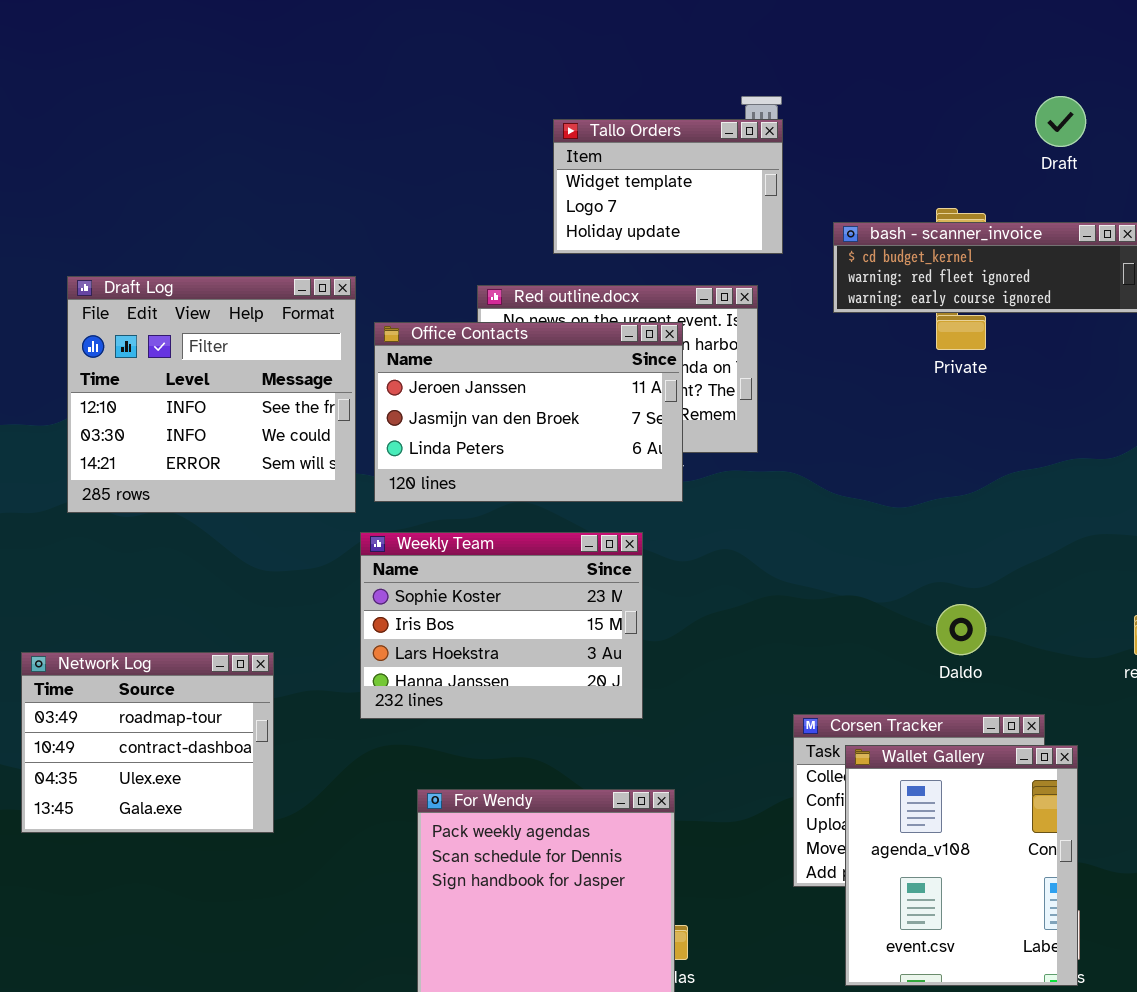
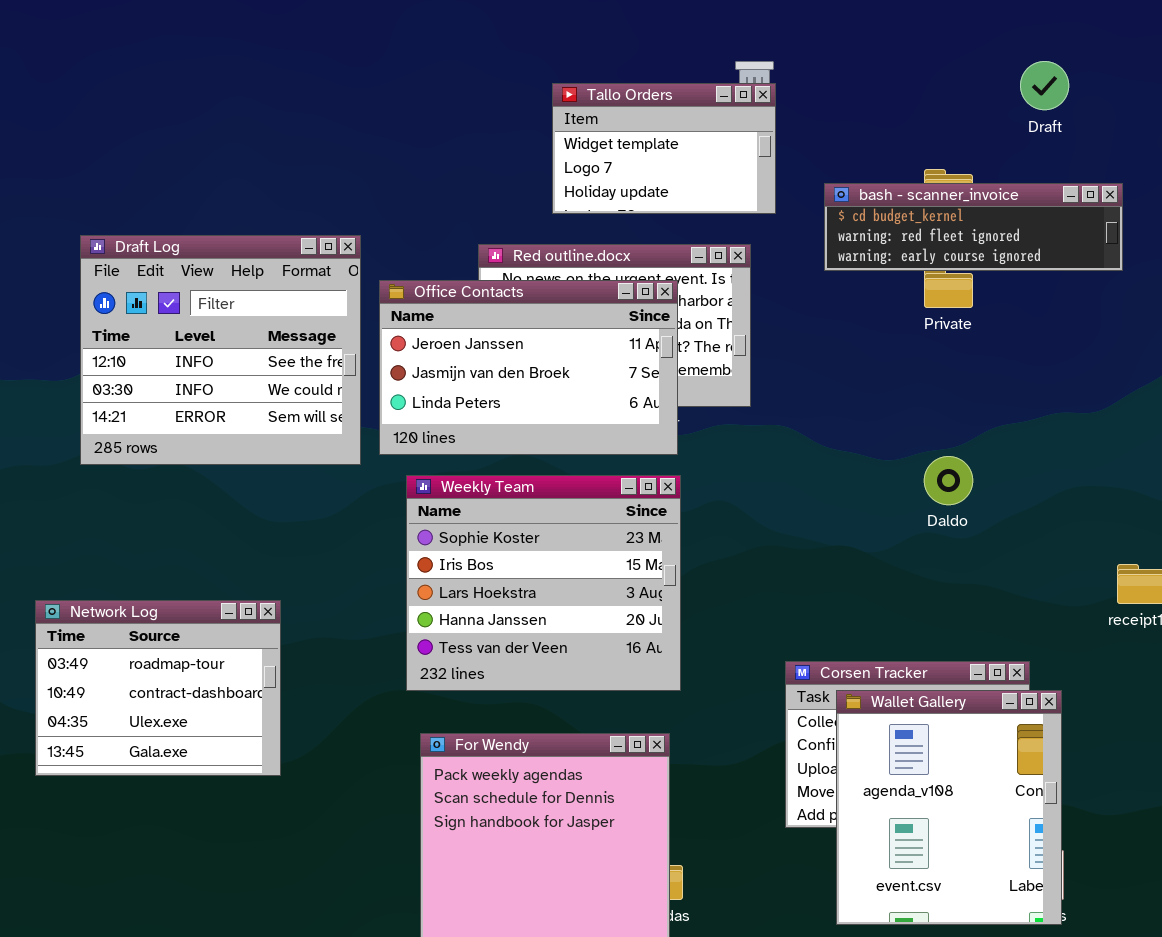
Weekly Team: [360,532,643,719] -> [406,475,681,691], moved, resized
Daldo: [936,604,986,655] -> [924,456,973,505], moved

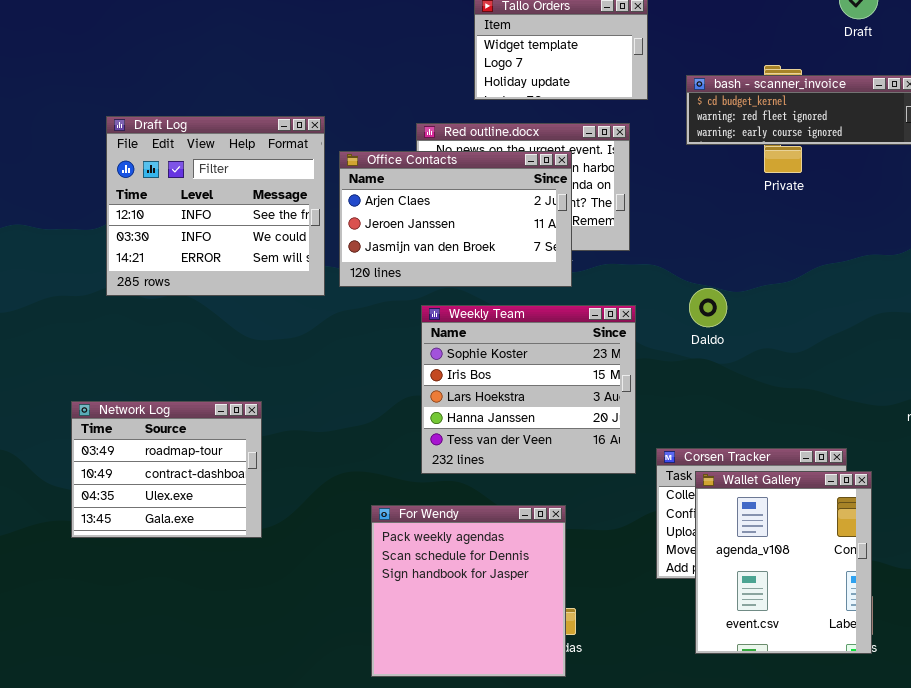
Office Contacts: [379,280,678,455] -> [339,151,572,287], scrolled up 1 row
Daldo: [924,456,973,505] -> [689,288,727,327], moved
Weekly Team: [406,475,681,691] -> [421,305,636,474], moved

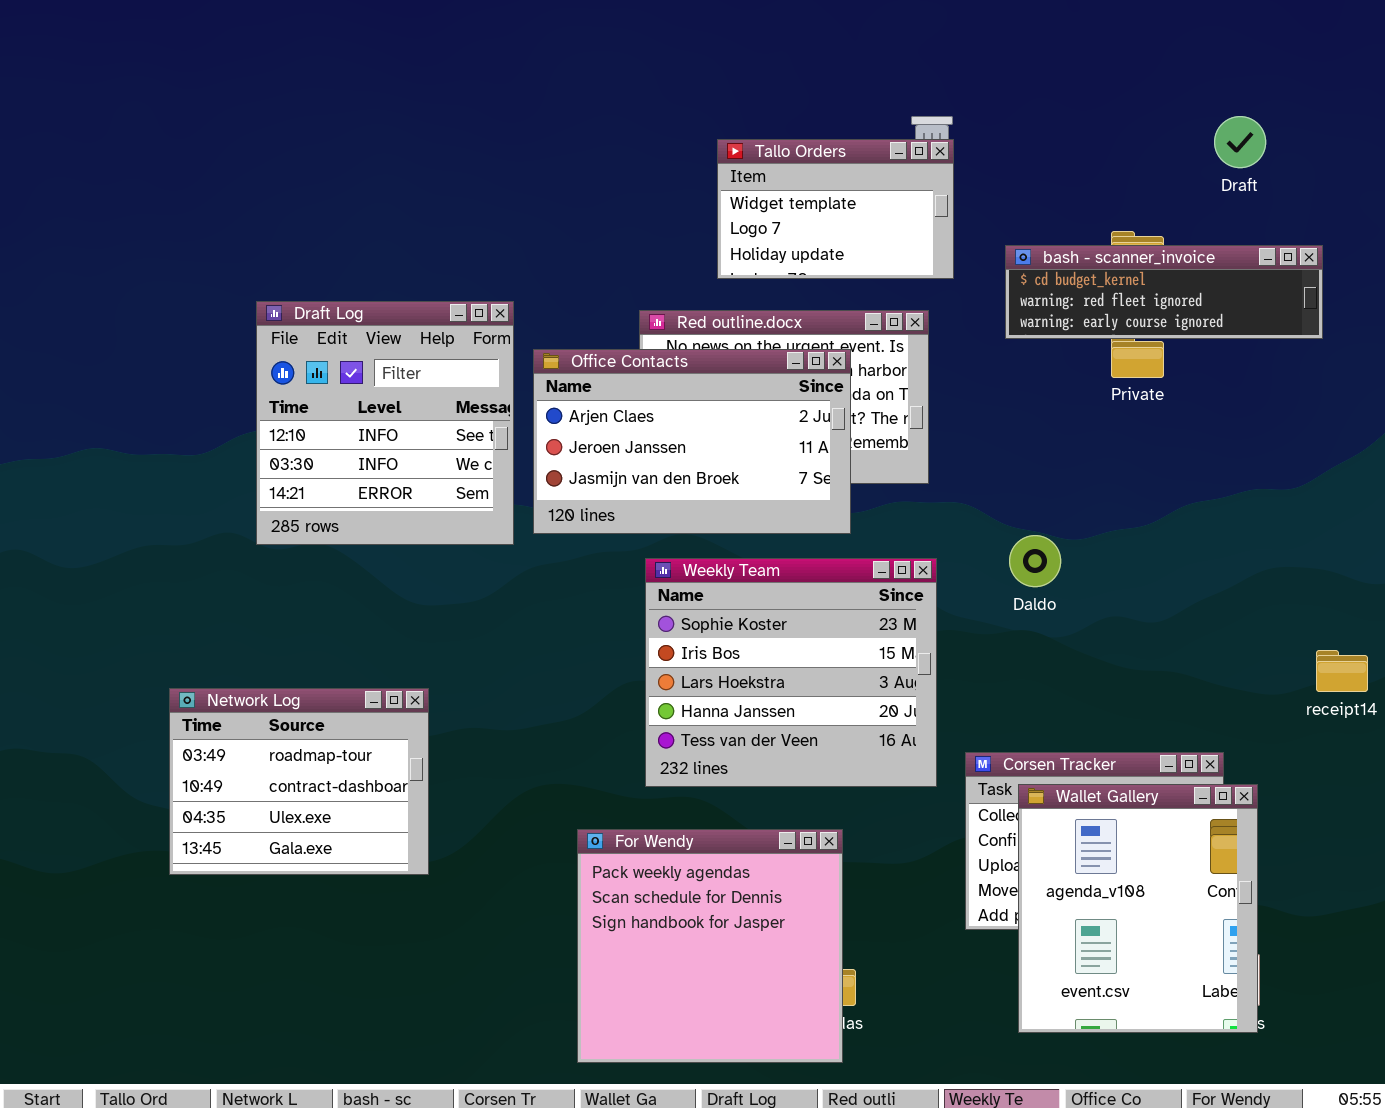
Draft Log: [106,116,325,296] -> [256,301,514,545], resized

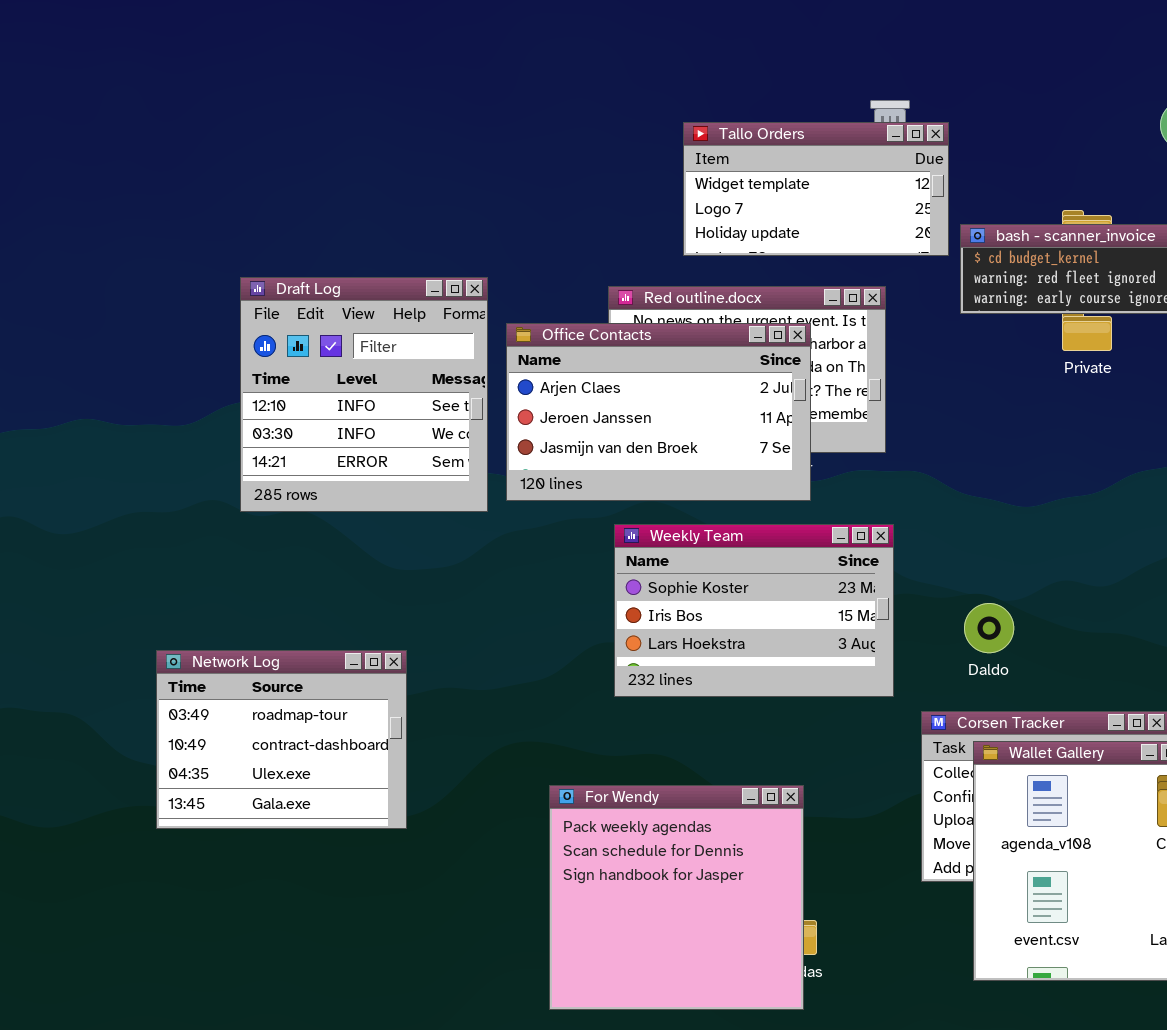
Tallo Orders: [717,139,954,279] -> [683,122,949,256], resized
Daldo: [1009,535,1061,587] -> [964,603,1014,653], moved
Weekly Team: [645,558,937,787] -> [614,524,894,697], resized

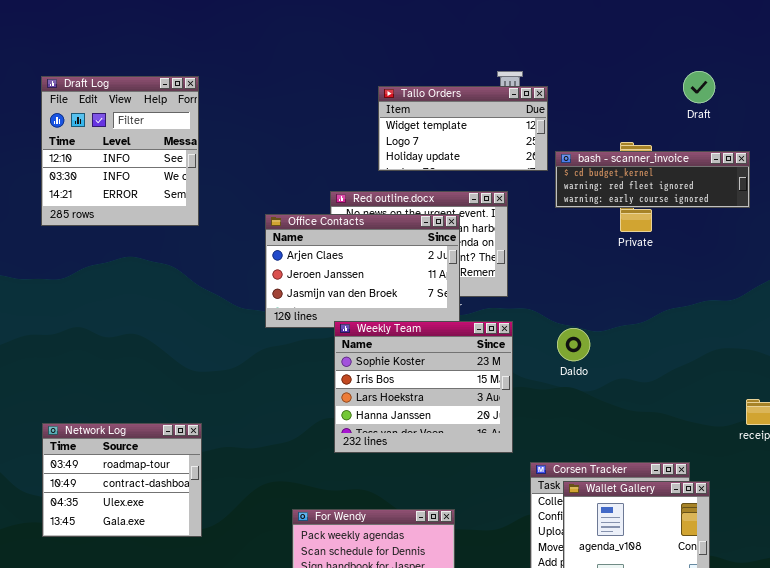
Draft Log: [240,277,488,512] -> [41,76,199,226], moved
Weekly Team: [614,524,894,697] -> [334,321,513,453], resized
Daldo: [964,603,1014,653] -> [557,328,590,361], moved

